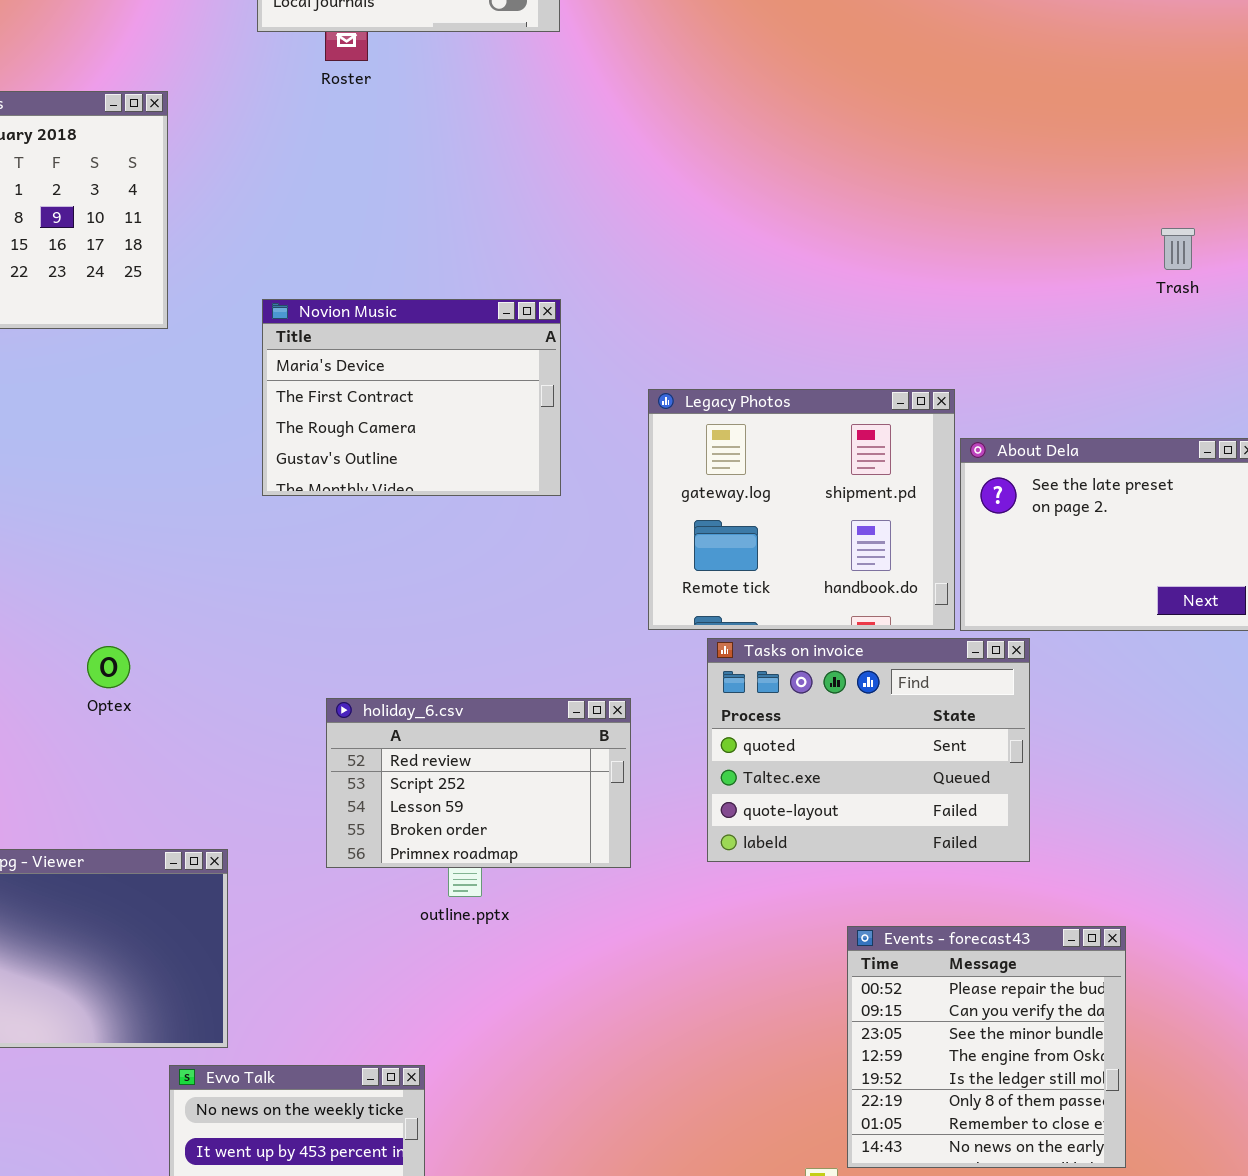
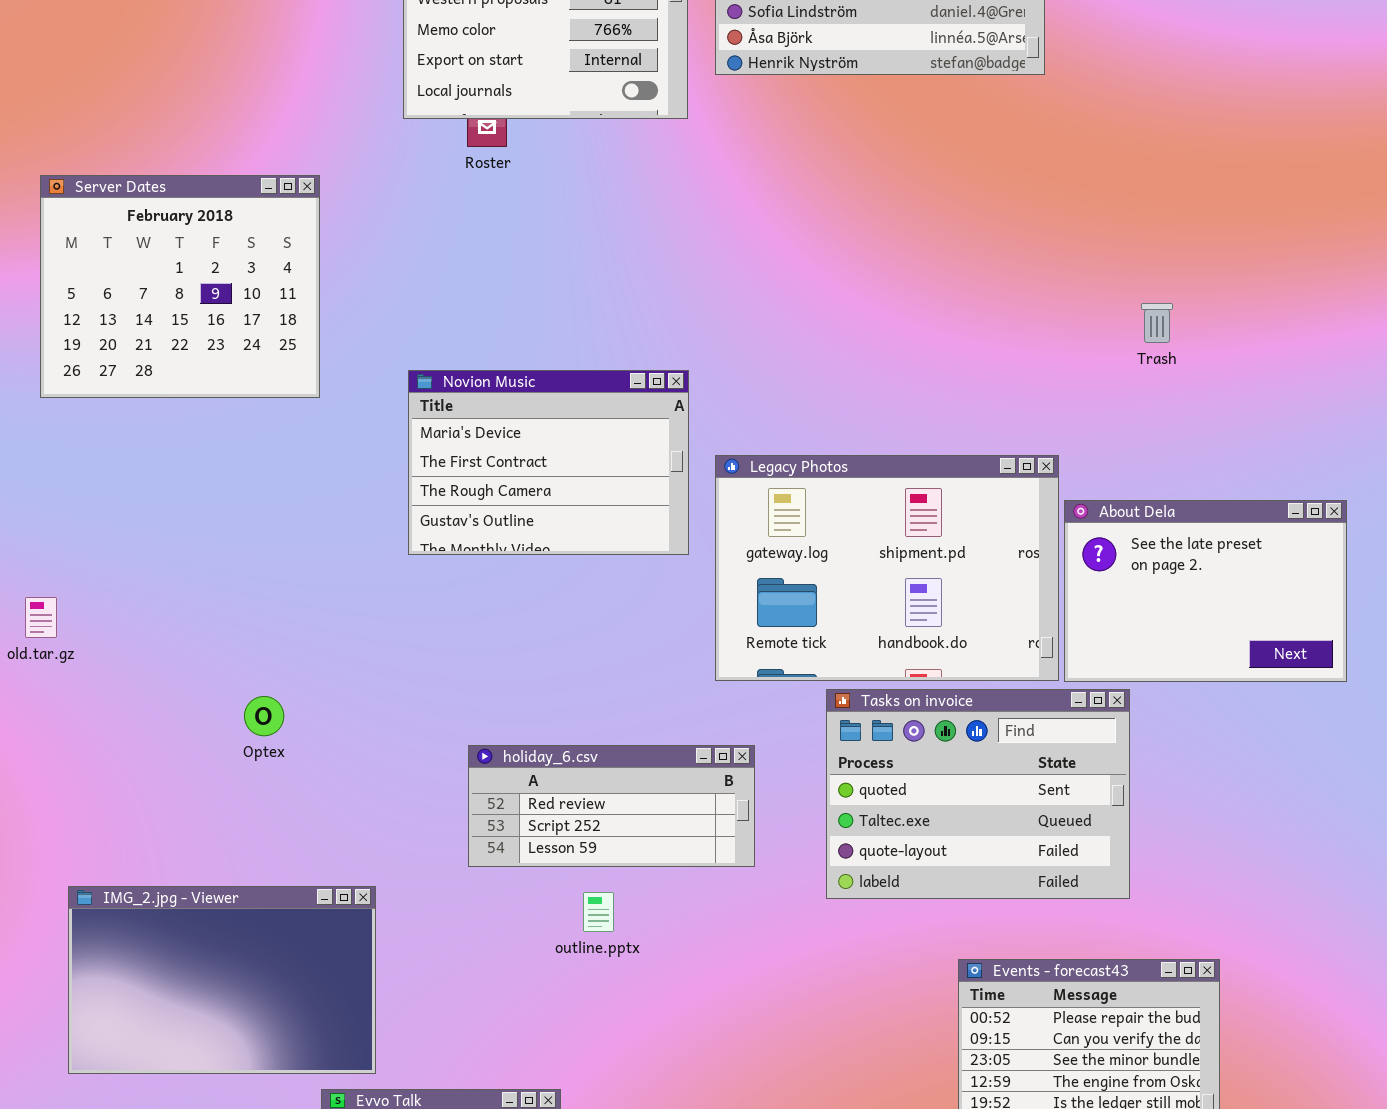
Trash: [1161,228,1195,270] -> [1141,303,1173,343], moved
Legacy Photos: [648,389,955,630] -> [715,455,1059,681], resized
holiday_6.csv: [326,698,631,868] -> [468,745,755,867], resized

